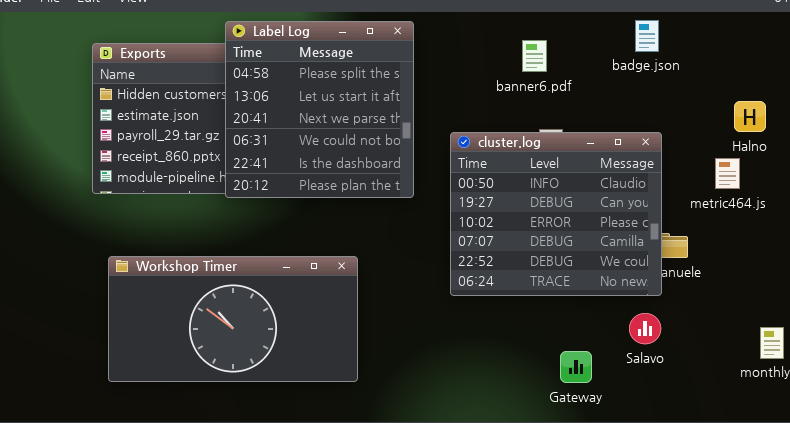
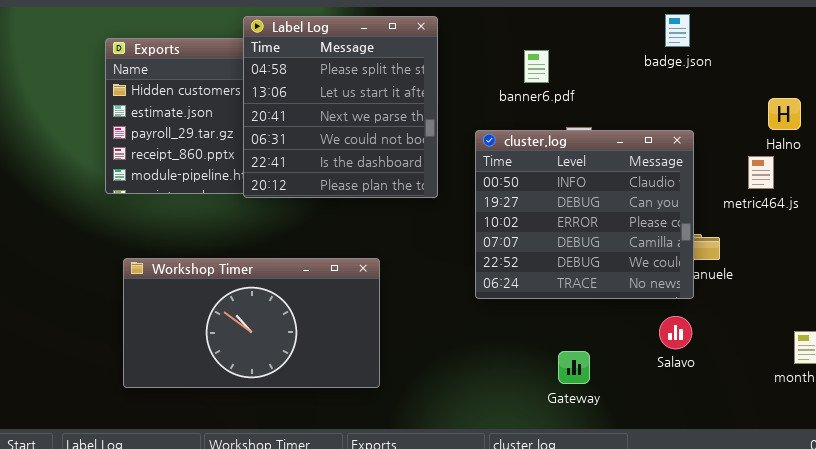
banner6.pdf: [522,40,547,72] -> [524,50,549,83], moved
Gateway: [560,351,592,383] -> [558,351,590,384], moved

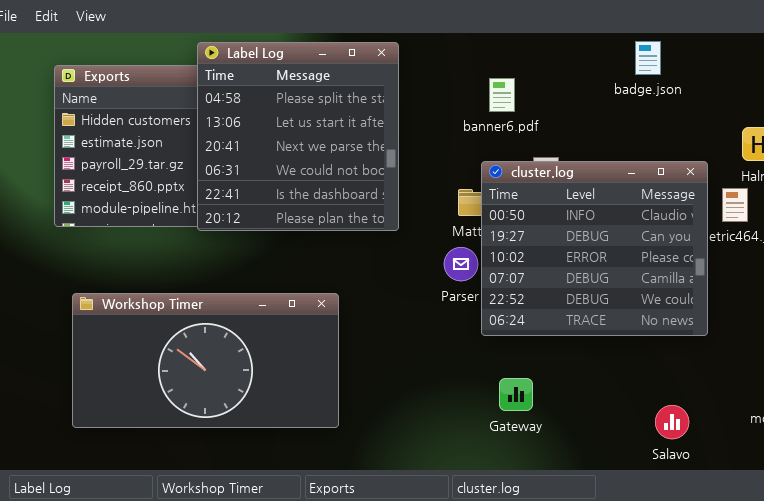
cluster.log: [475,130,694,299] -> [481,161,708,336], moved
Salavo: [659,316,692,349] -> [655,405,689,439], moved
Gateway: [558,351,590,384] -> [499,378,533,411], moved

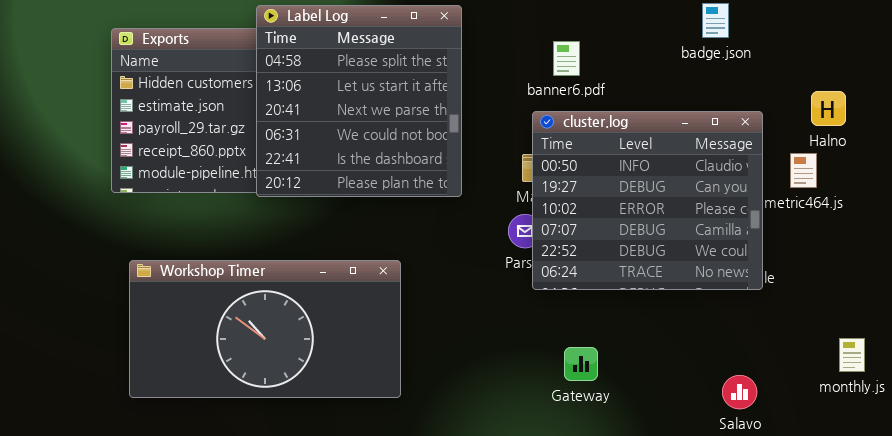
cluster.log: [481,161,708,336] -> [532,111,763,290], moved

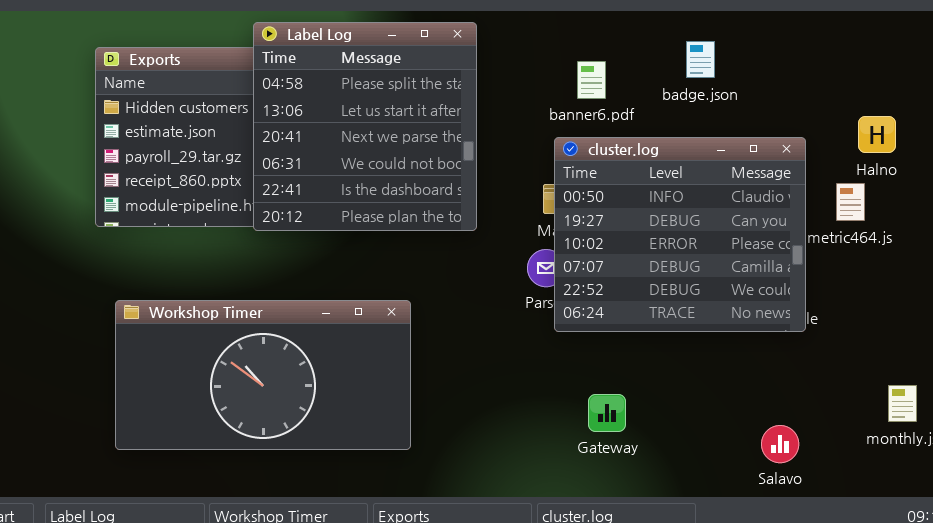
badge.json: [702,3,729,38] -> [686,41,715,78], moved

